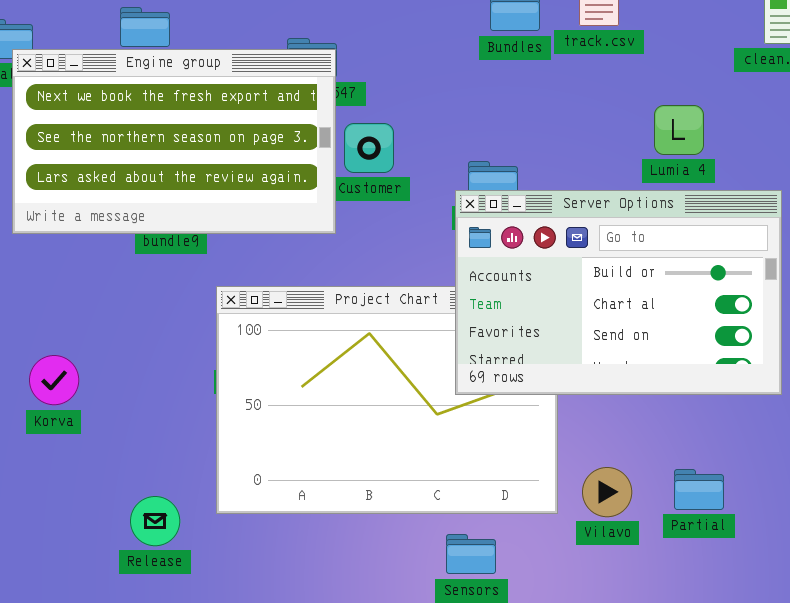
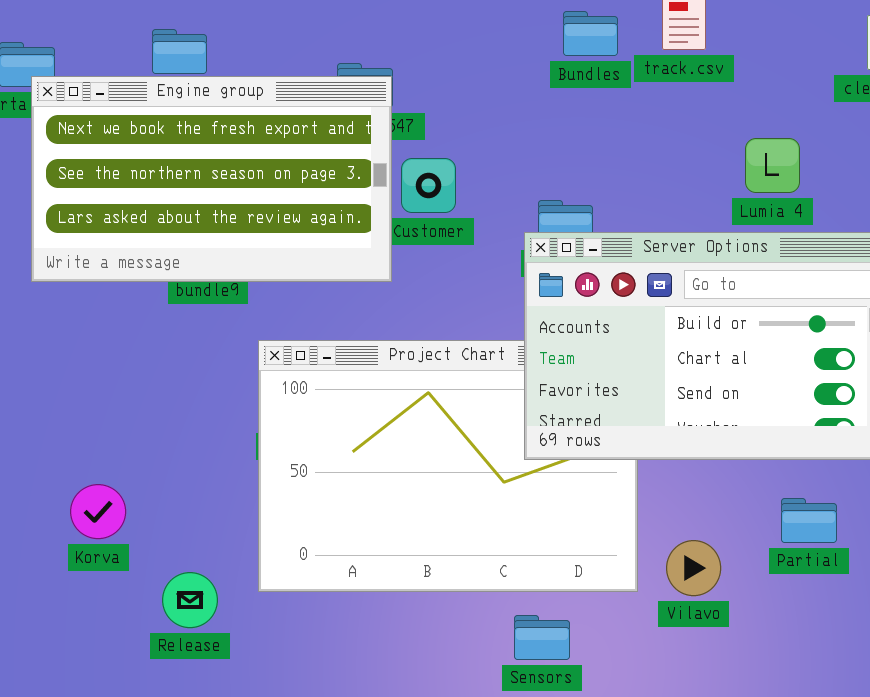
Korva: [29,355,79,405] -> [70,484,126,539], moved
Partial: [674,469,724,510] -> [781,498,837,543], moved

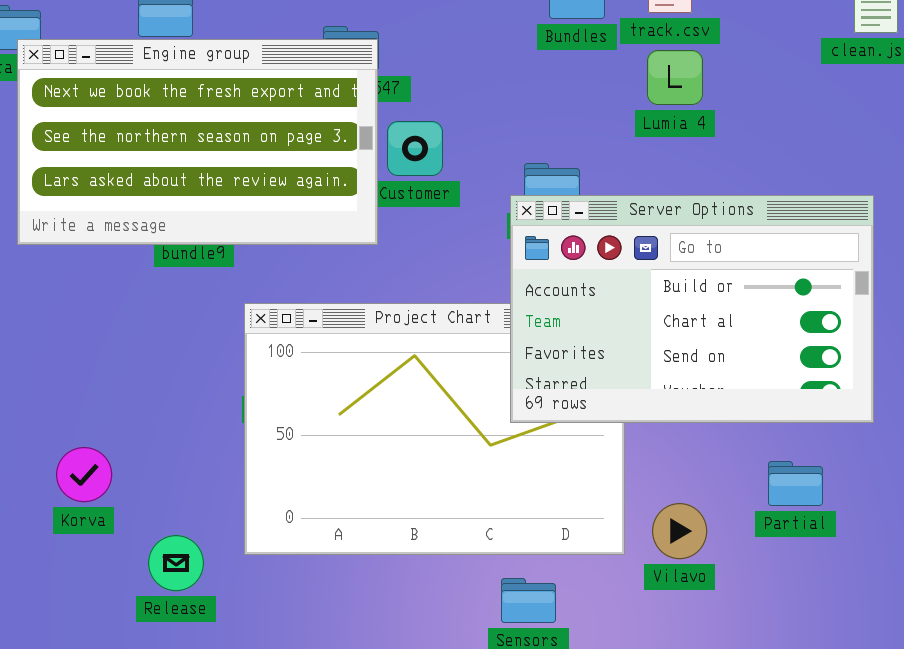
Lumia 4: [745,138,800,193] -> [647,50,703,105], moved

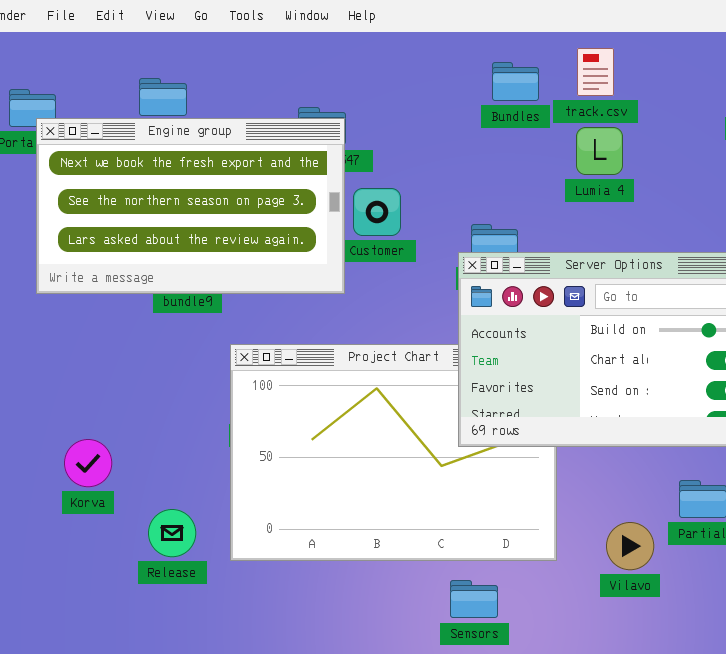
Korva: [56,447,112,502] -> [64,439,112,487], moved
Vilavo: [652,503,707,559] -> [606,522,654,570], moved
Release: [148,535,204,591] -> [148,509,196,557], moved

